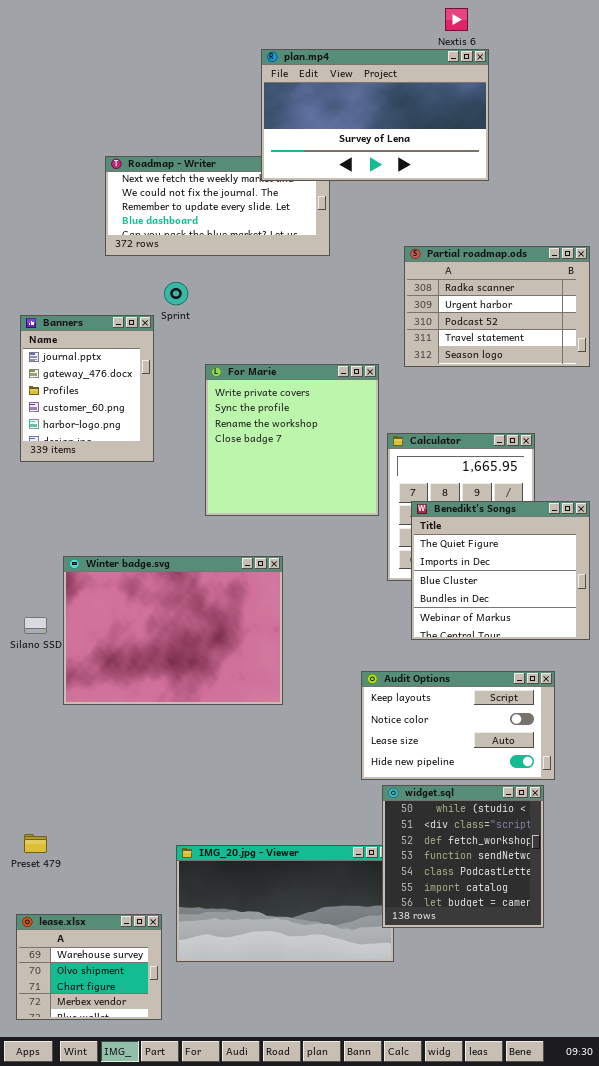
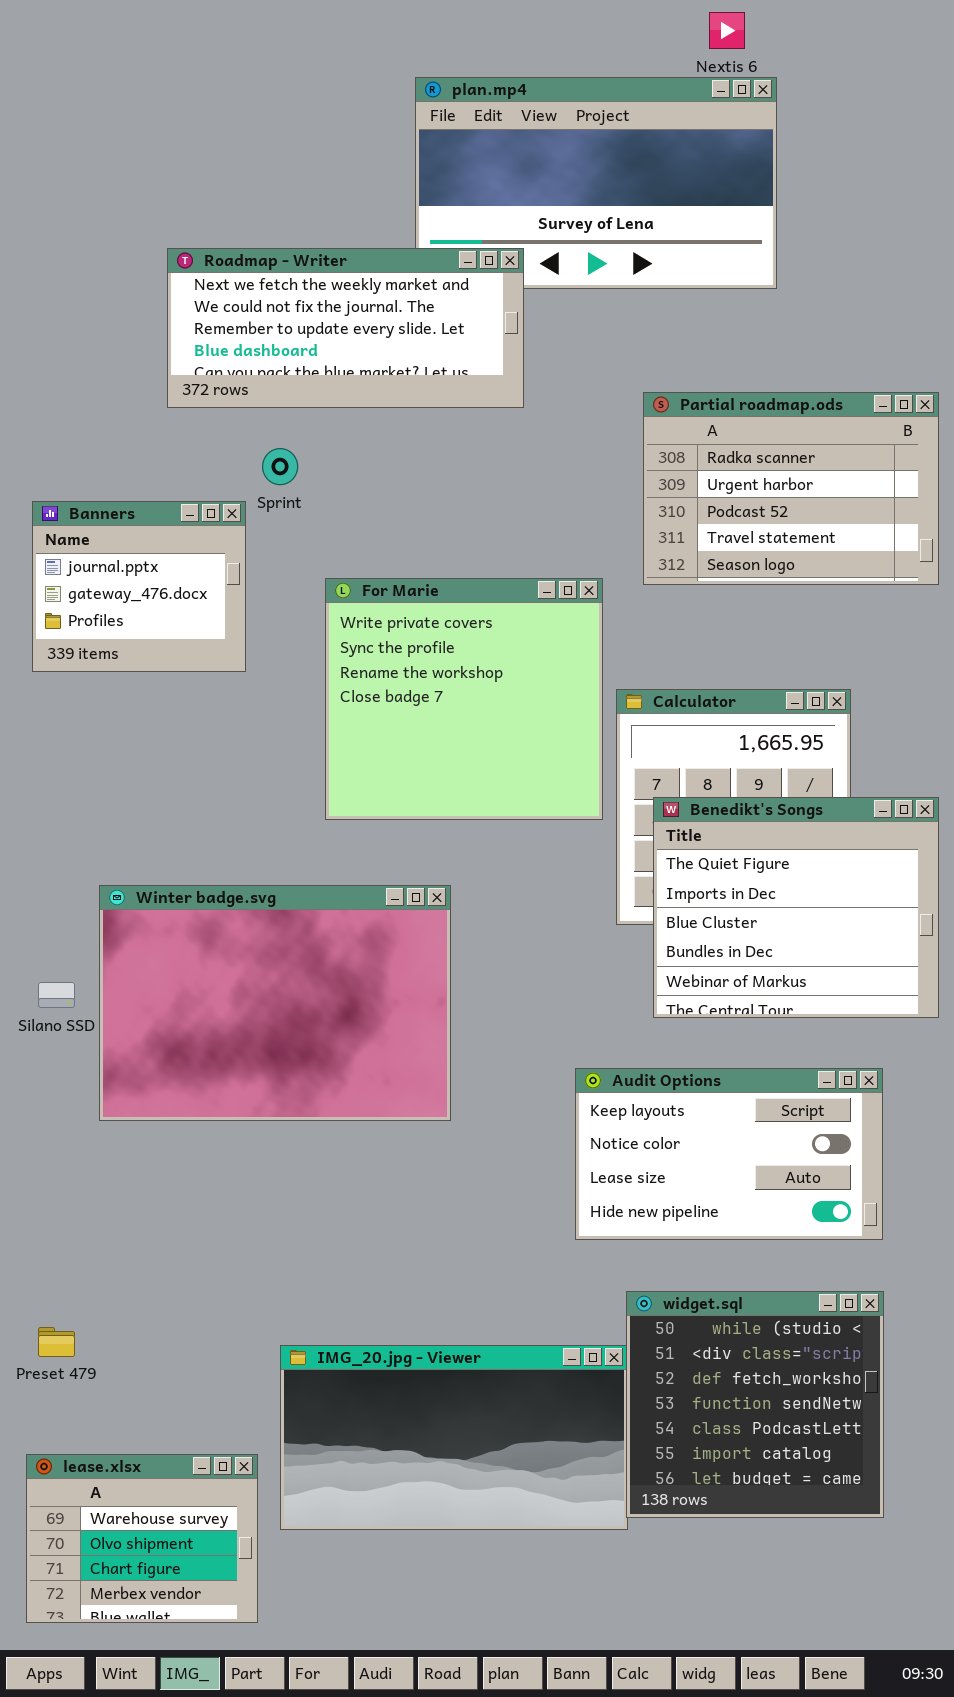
Roadmap - Writer: [105,156,330,256] -> [167,248,524,408], raised
Banners: [20,315,154,462] -> [32,501,246,672], resized
widget.sql: [382,785,544,928] -> [626,1291,884,1518], moved

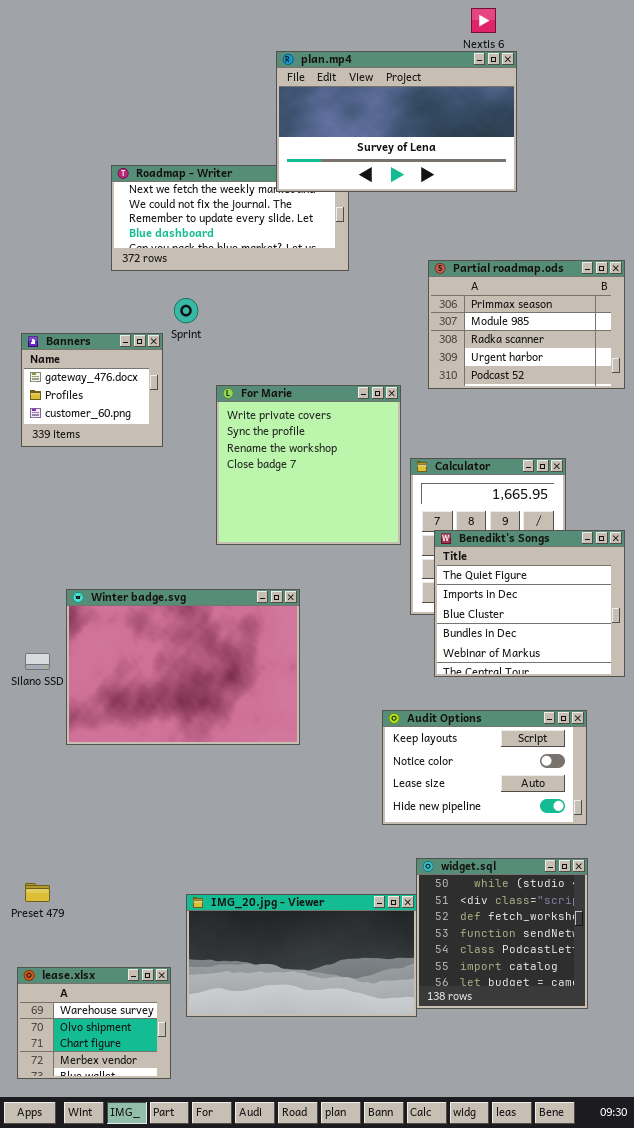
plan.mp4: [415,77,777,289] -> [276,51,517,192], raised
Partial roadmap.ods: [643,392,939,585] -> [428,260,625,389], scrolled up 2 rows
Banners: [32,501,246,672] -> [21,333,163,447], scrolled down 1 row

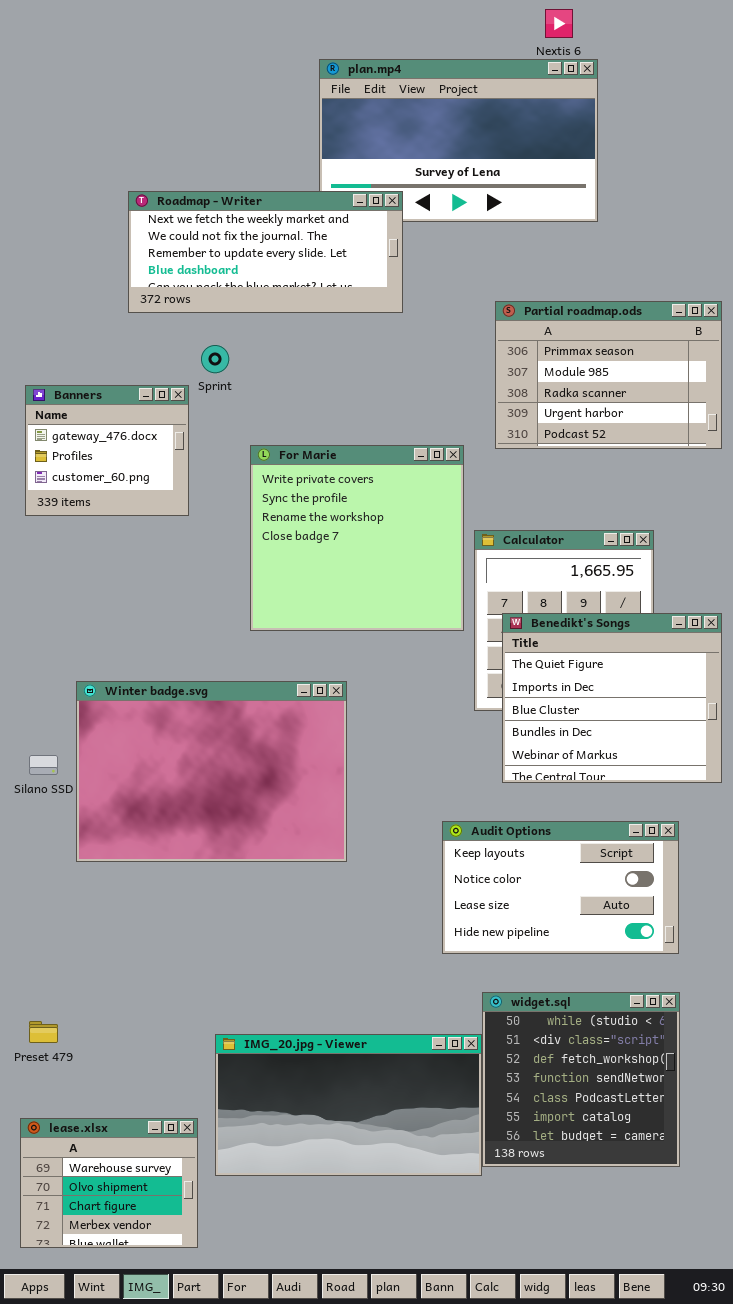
Roadmap - Writer: [111,165,349,271] -> [128,191,403,313], raised

